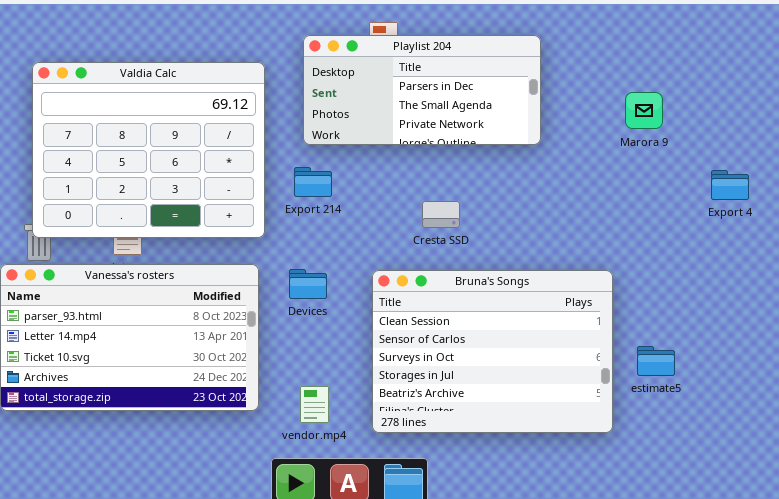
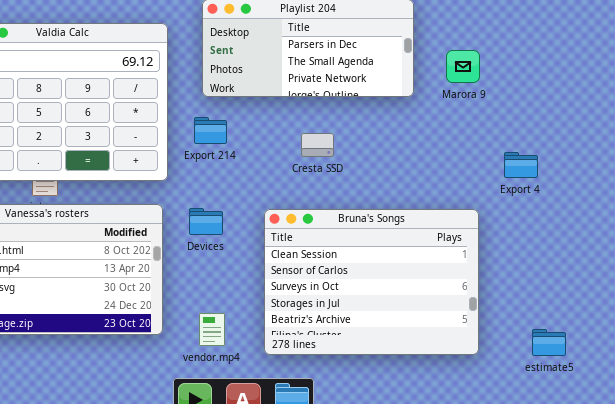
Marora 9: [625,92,663,129] -> [446,50,480,83], moved
Export 4: [711,170,749,200] -> [504,152,538,178], moved
Cresta SSD: [422,201,460,228] -> [301,133,334,157], moved
estimate5: [637,346,675,376] -> [532,329,566,356], moved

